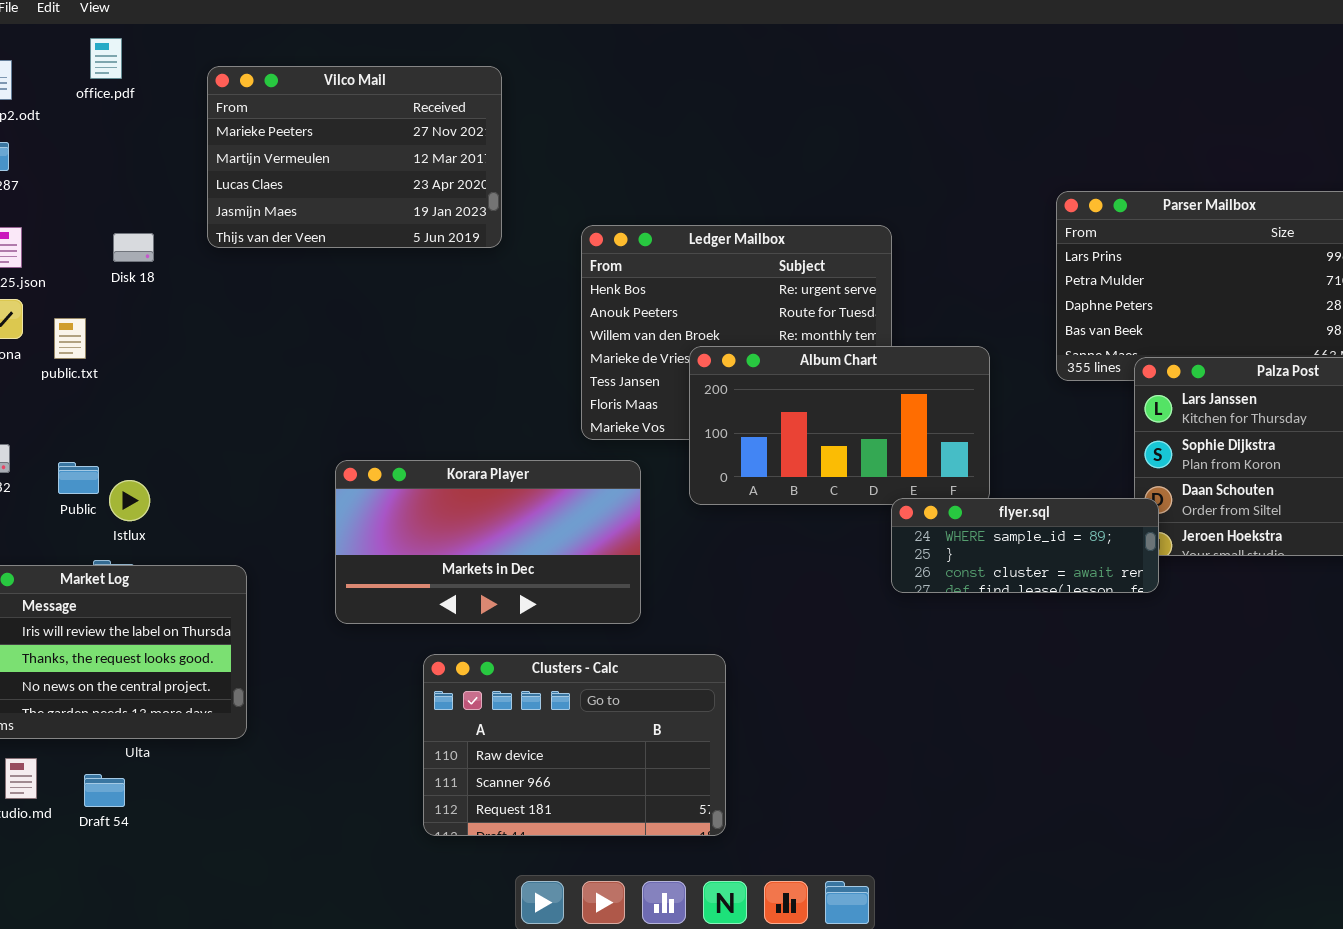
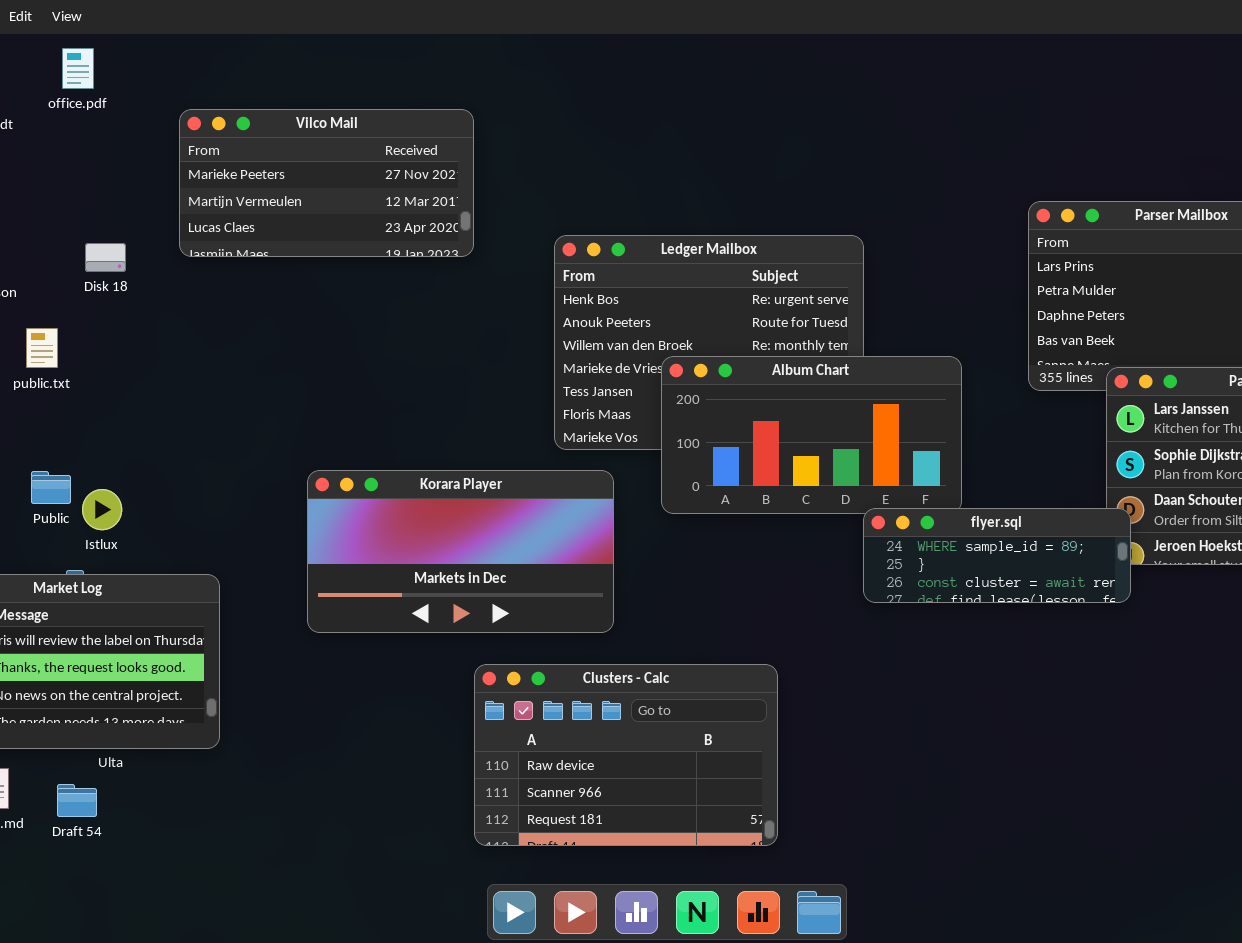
Vilco Mail: [207,66,502,248] -> [179,109,474,257], resized
Clusters - Calc: [423,654,726,836] -> [474,664,778,846], moved

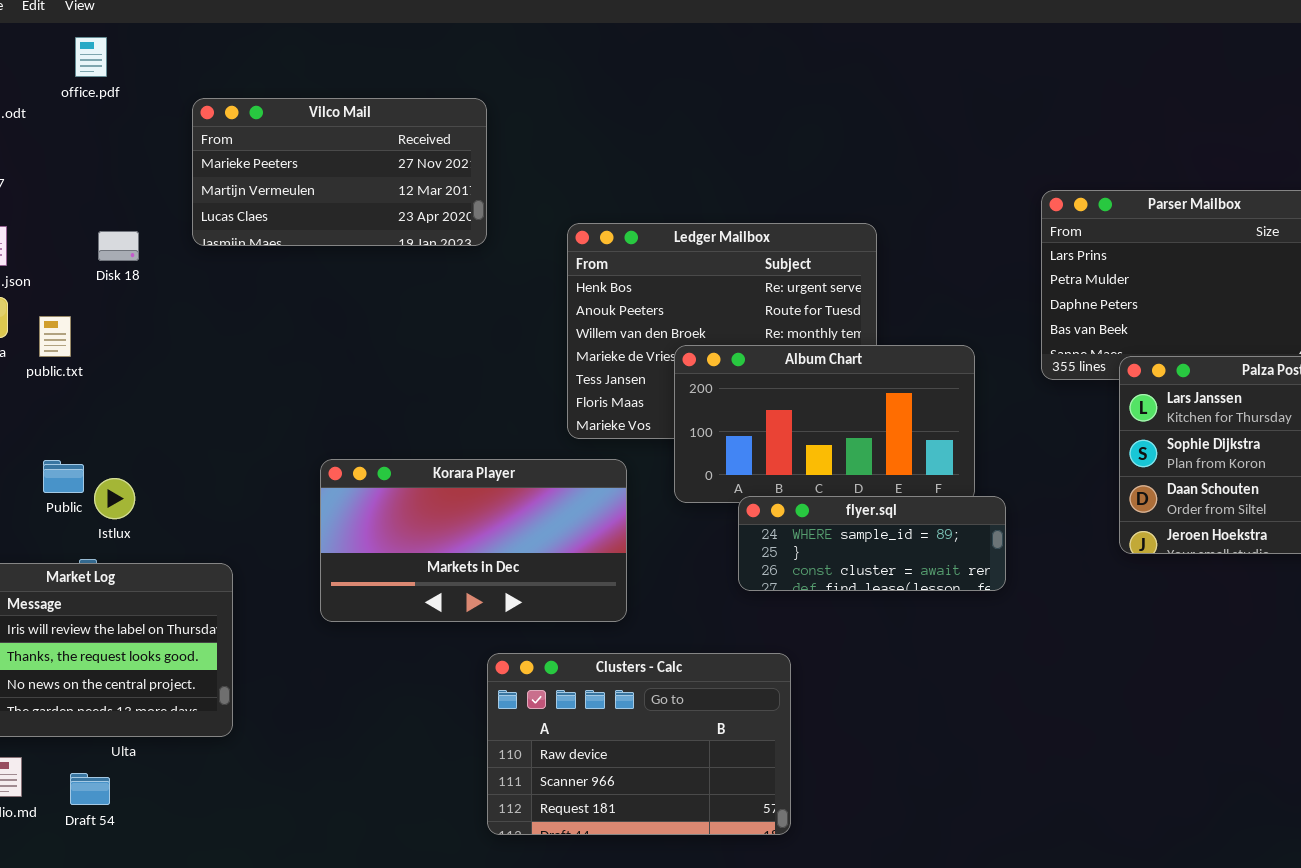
flyer.sql: [863,508,1131,603] -> [738,496,1006,591], moved

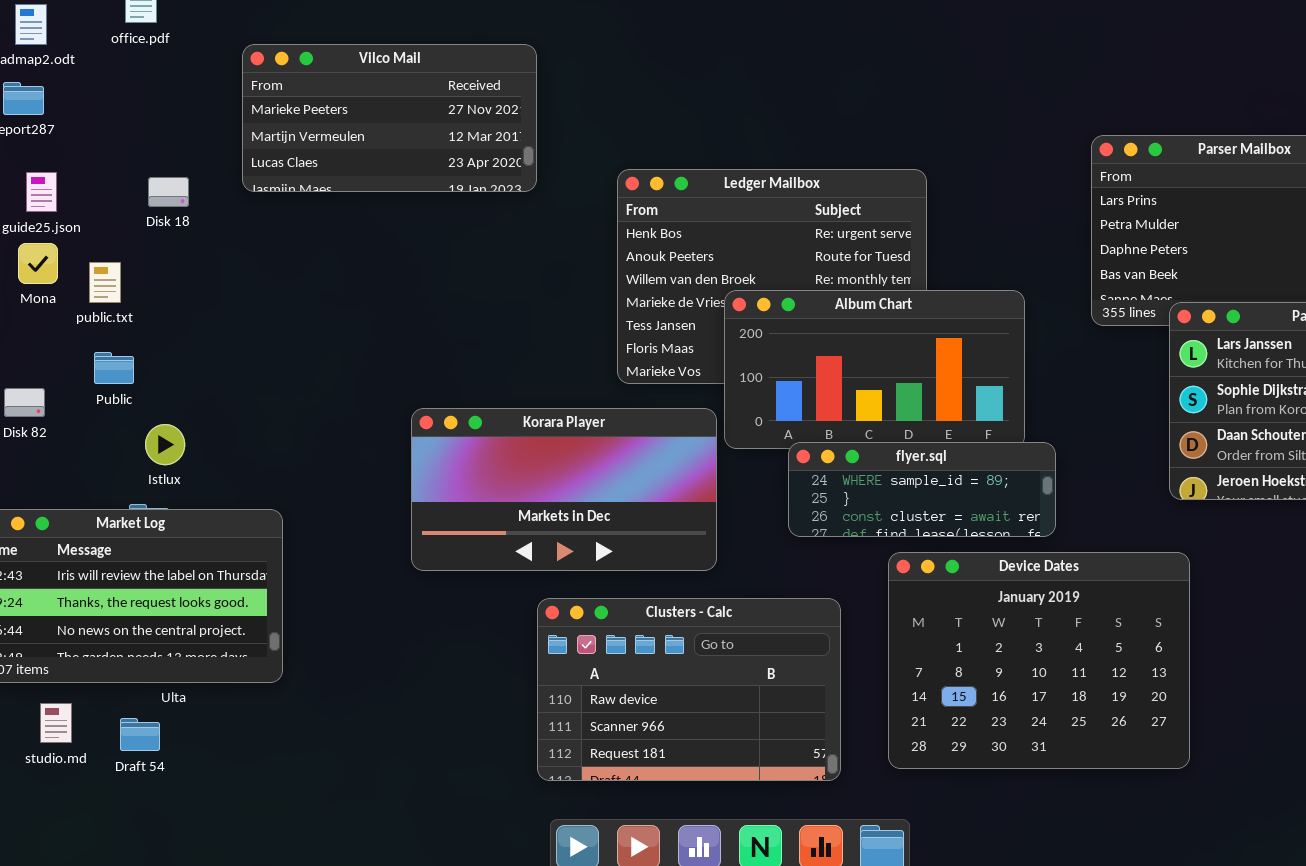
Korara Player: [320,459,627,622] -> [411,408,717,571], moved
Public: [43,460,84,493] -> [94,352,134,384], moved
Device Dates: none -> [888,552,1190,769], opened

